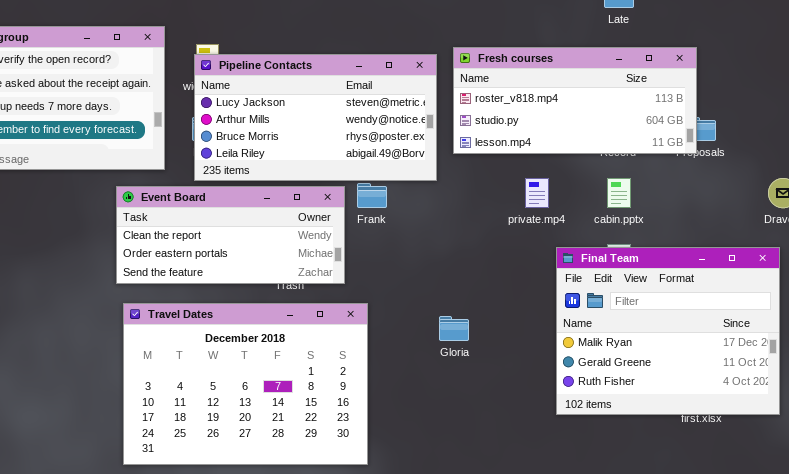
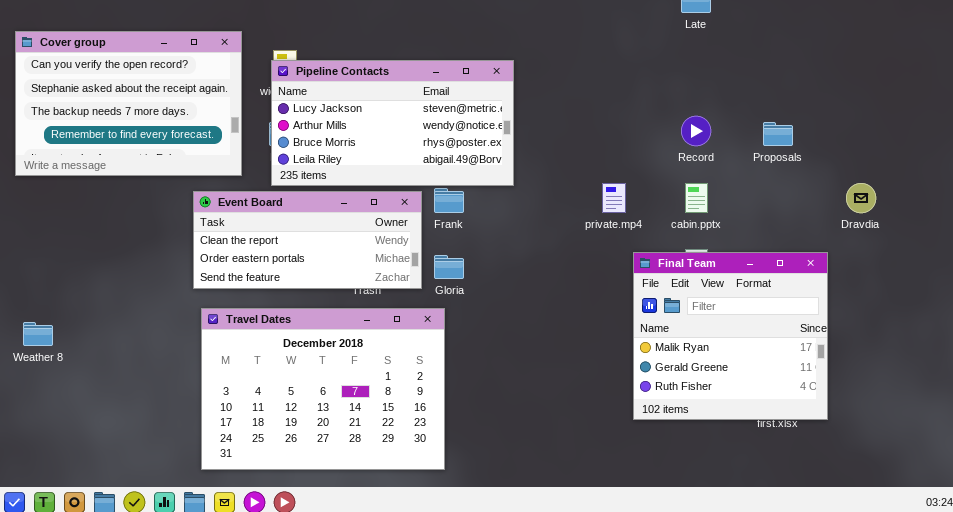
Fresh courses: [453,47,697,154] -> none, closed
Final Team: [556,247,780,415] -> [633,252,828,420], resized
Gloria: [439,316,469,341] -> [434,255,464,279], moved

